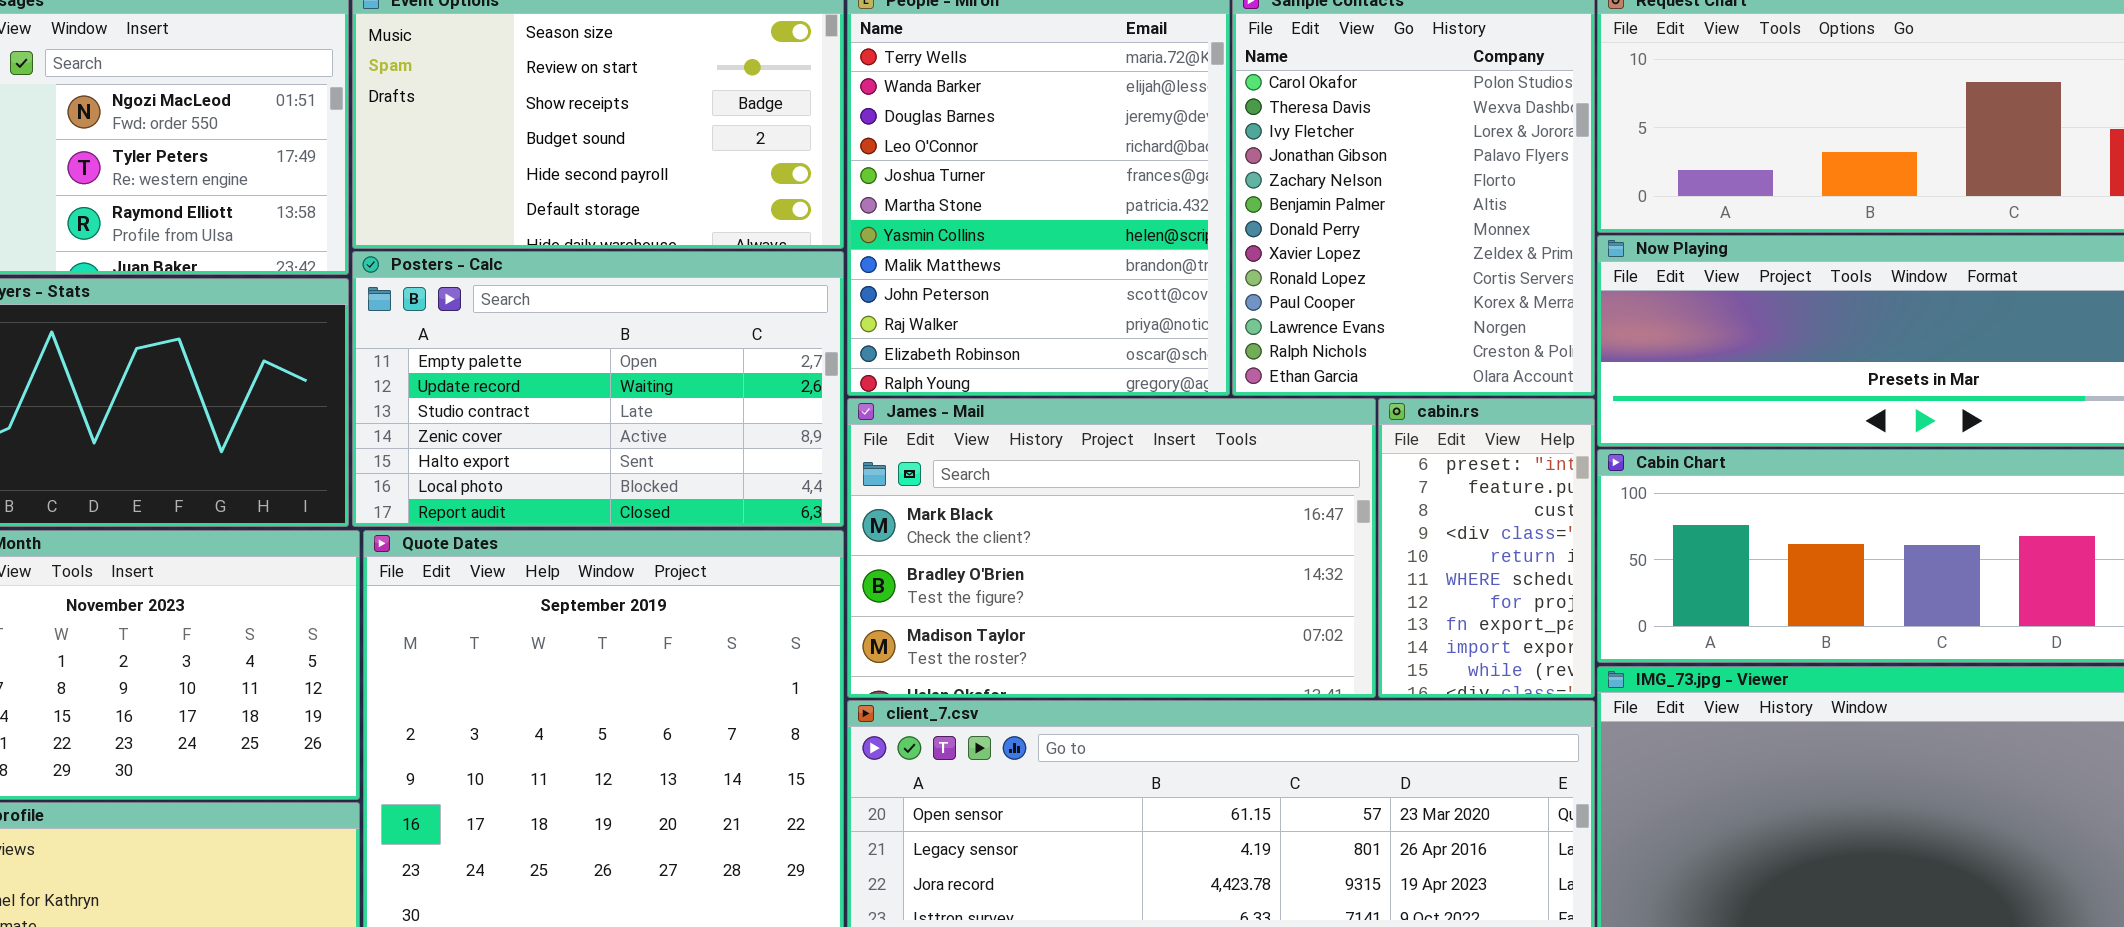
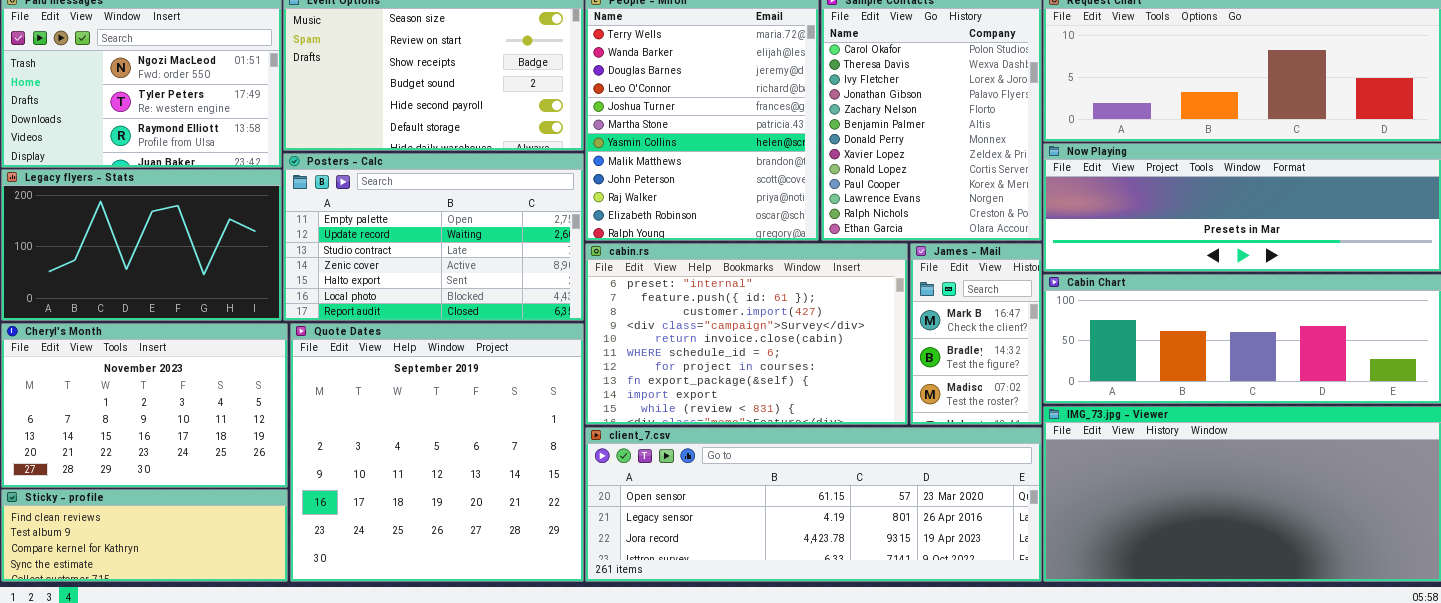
James - Mail: [847,398,1376,698] -> [910,243,1042,425], moved, resized
cabin.rs: [1378,398,1595,698] -> [585,243,908,425], moved, resized

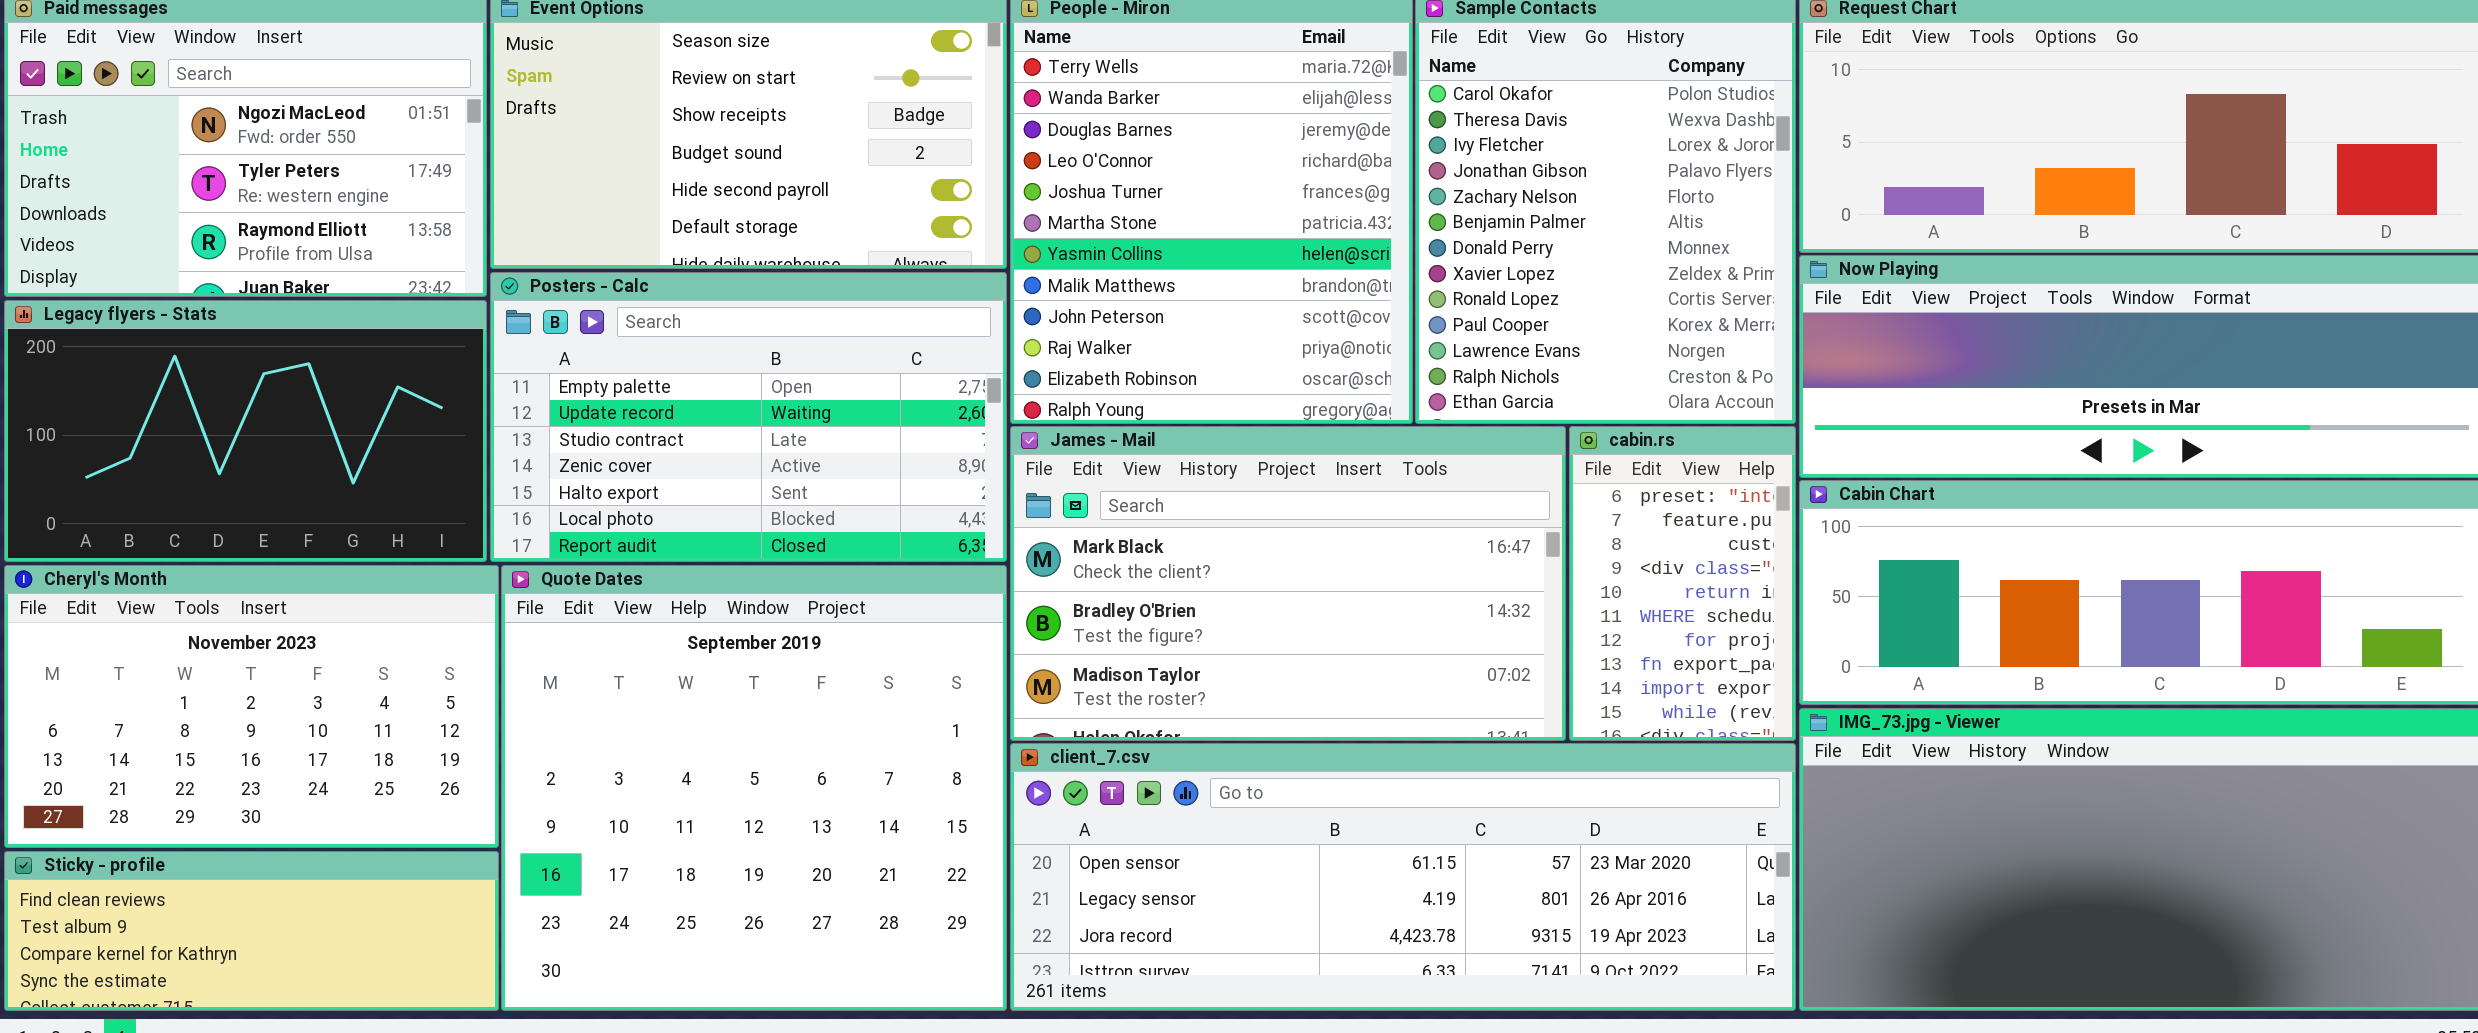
cabin.rs: [585,243,908,425] -> [1569,426,1796,741], moved, resized
James - Mail: [910,243,1042,425] -> [1010,426,1566,741], moved, resized

